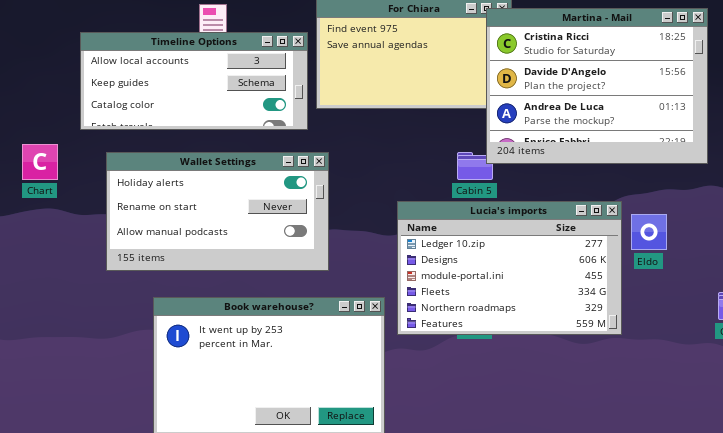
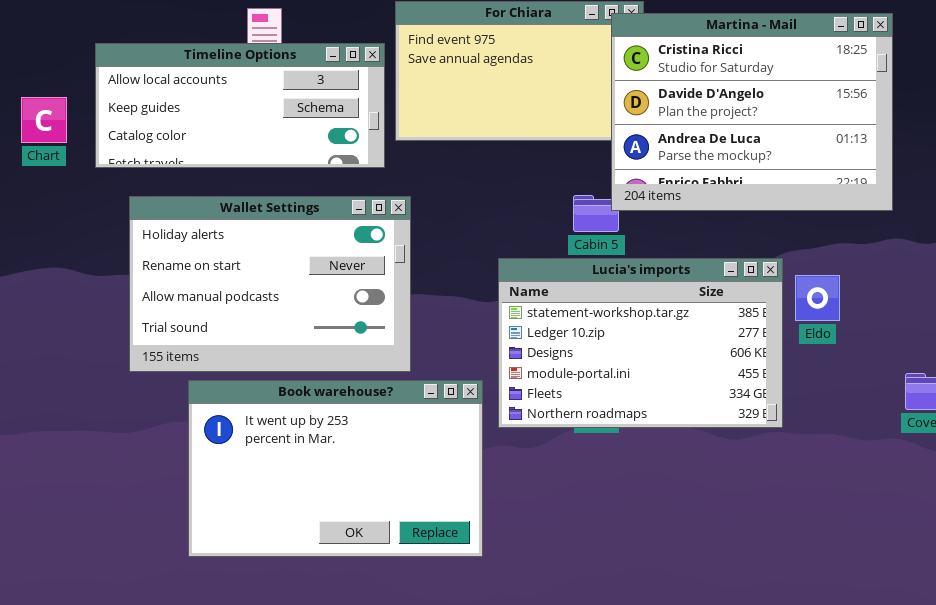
Chart: [22,144,58,180] -> [21,97,67,143], moved
Wallet Settings: [106,152,329,271] -> [129,196,411,372], resized
Lucia's imports: [397,201,622,335] -> [498,258,783,428], scrolled up 1 row

